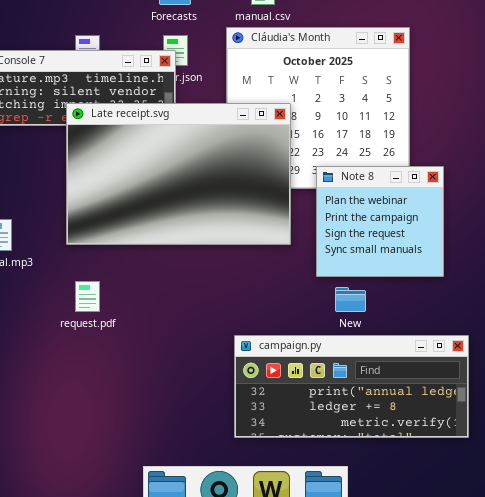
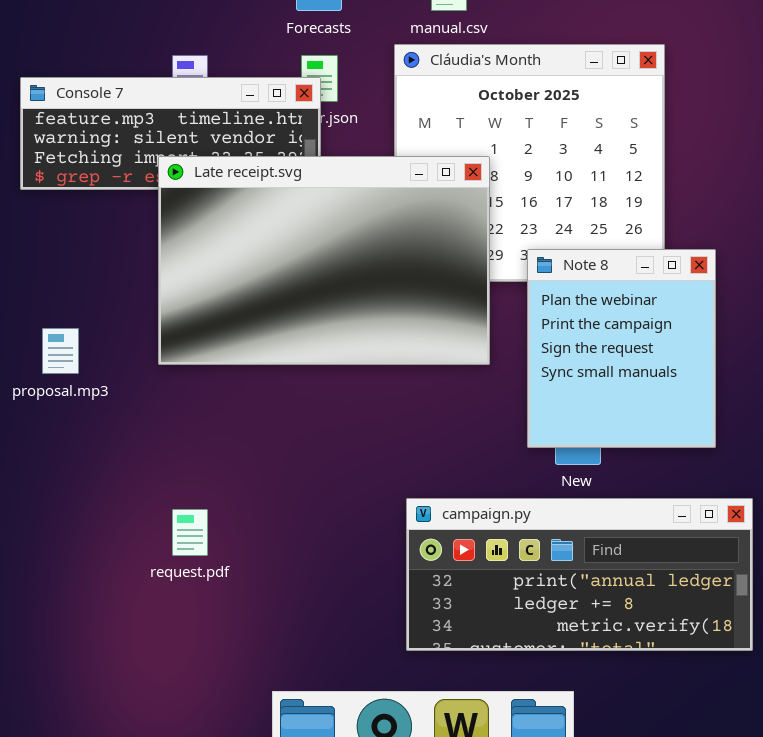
Note 8: [316,166,444,277] -> [527,249,716,448], resized
request.pdf: [75,281,100,312] -> [172,509,208,556], moved

